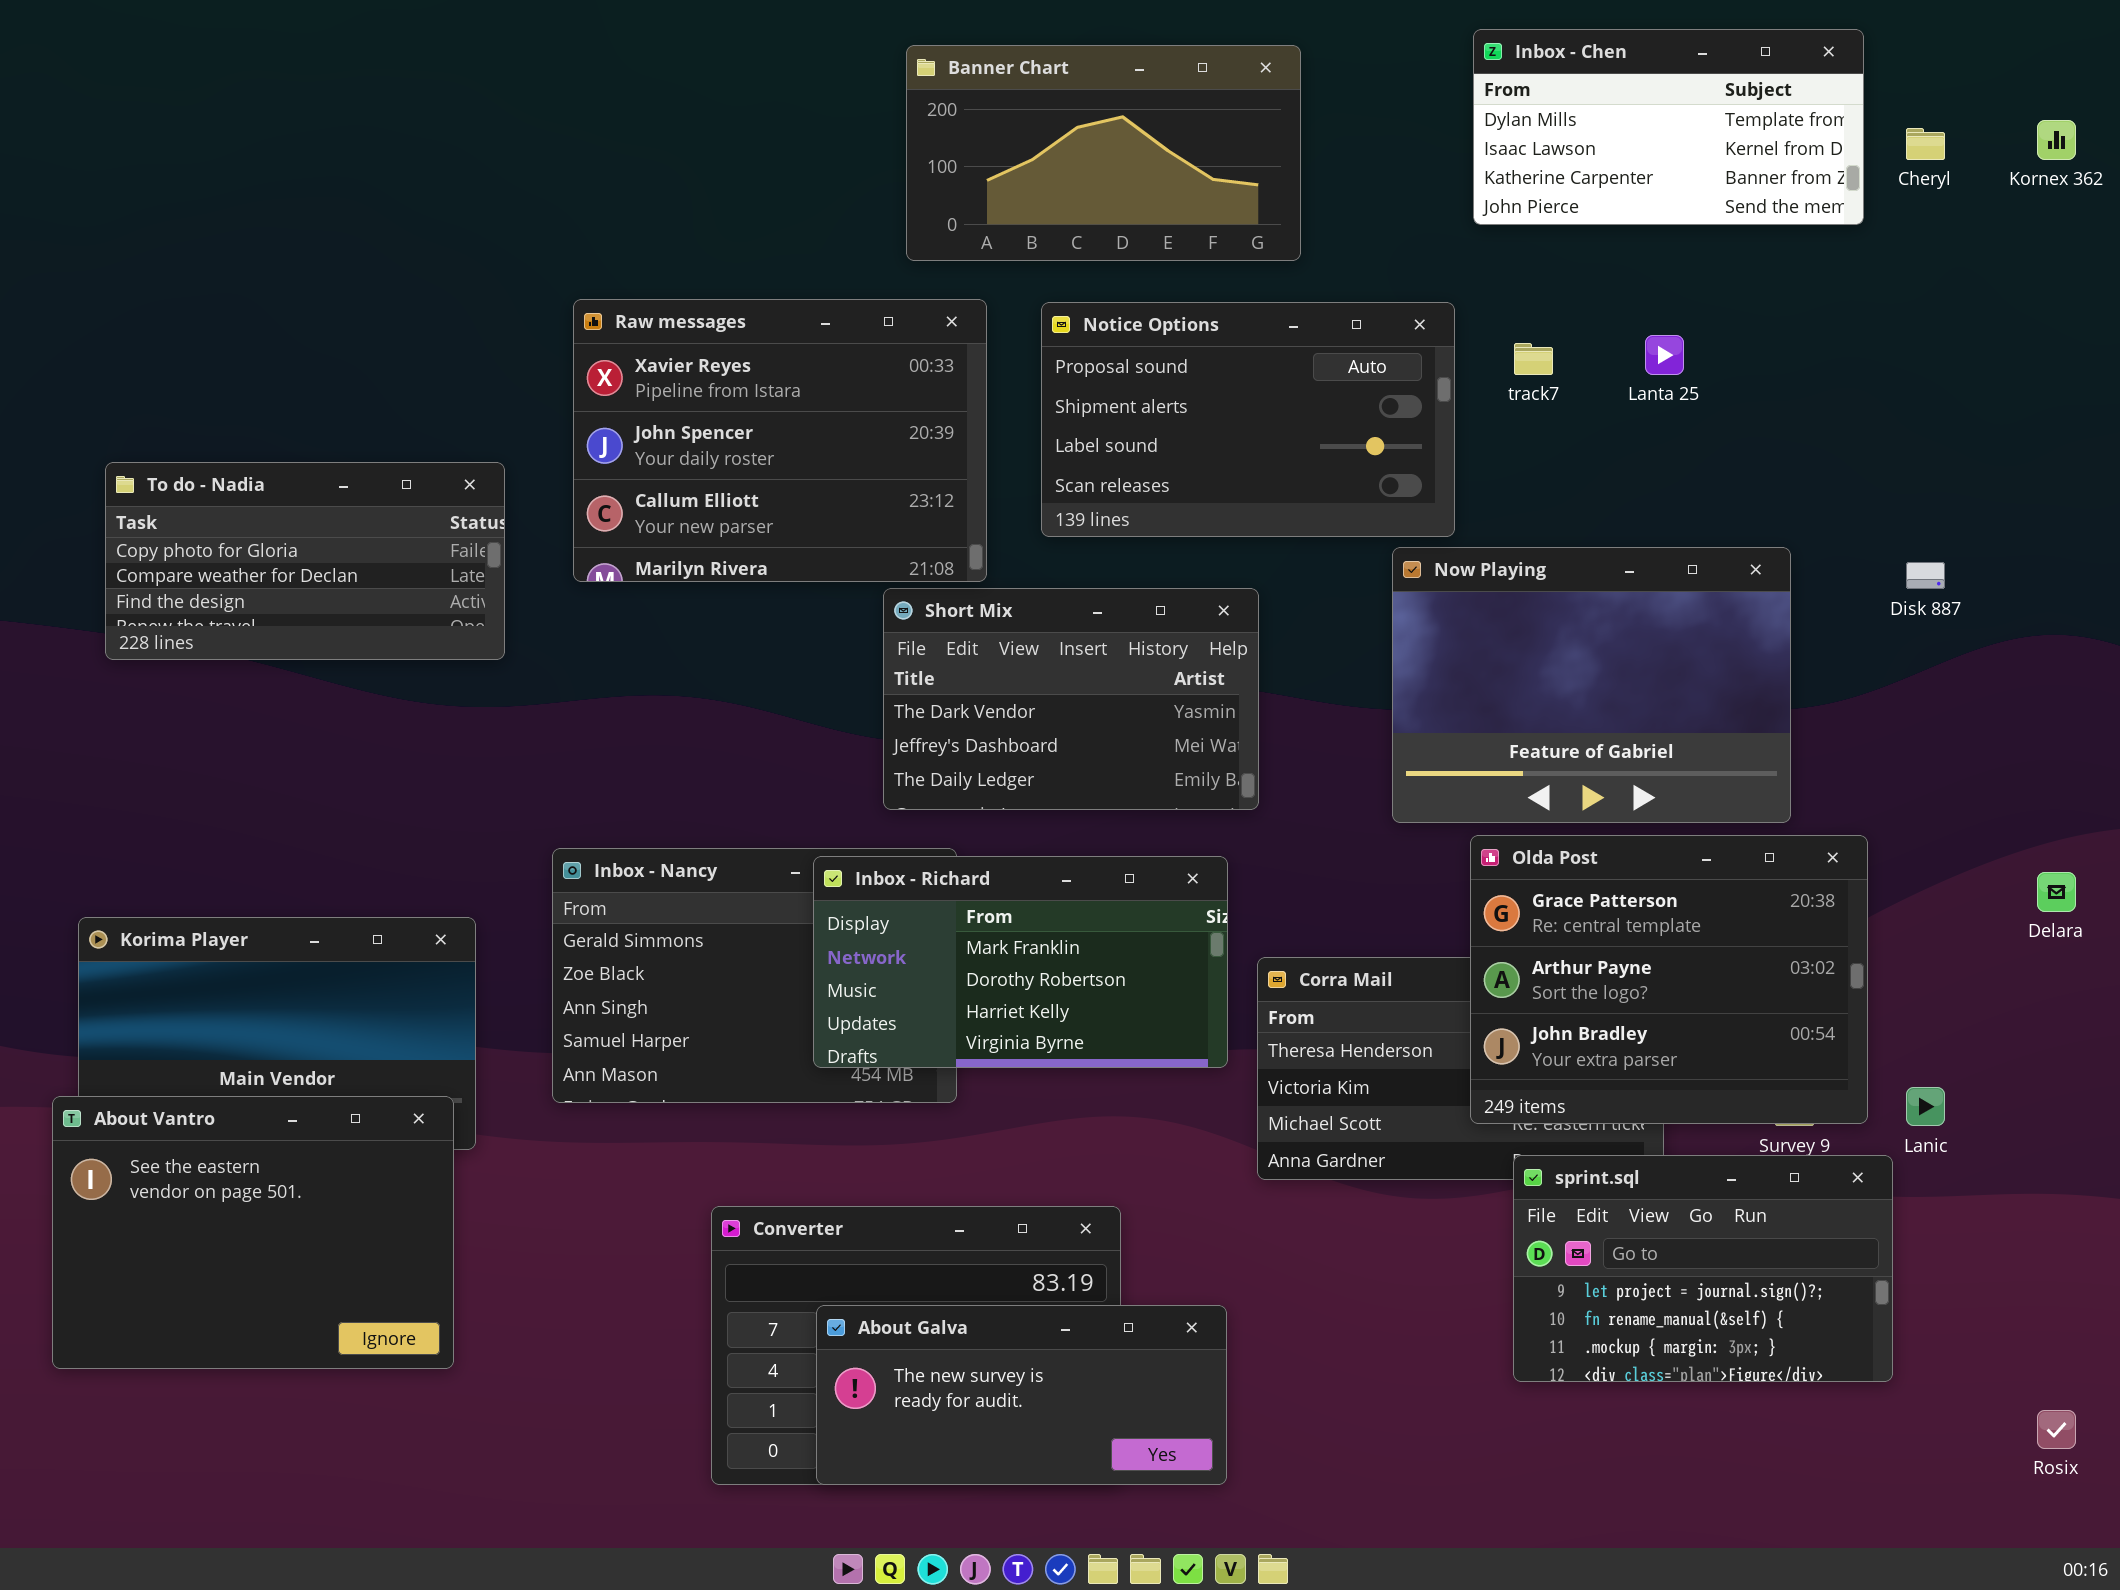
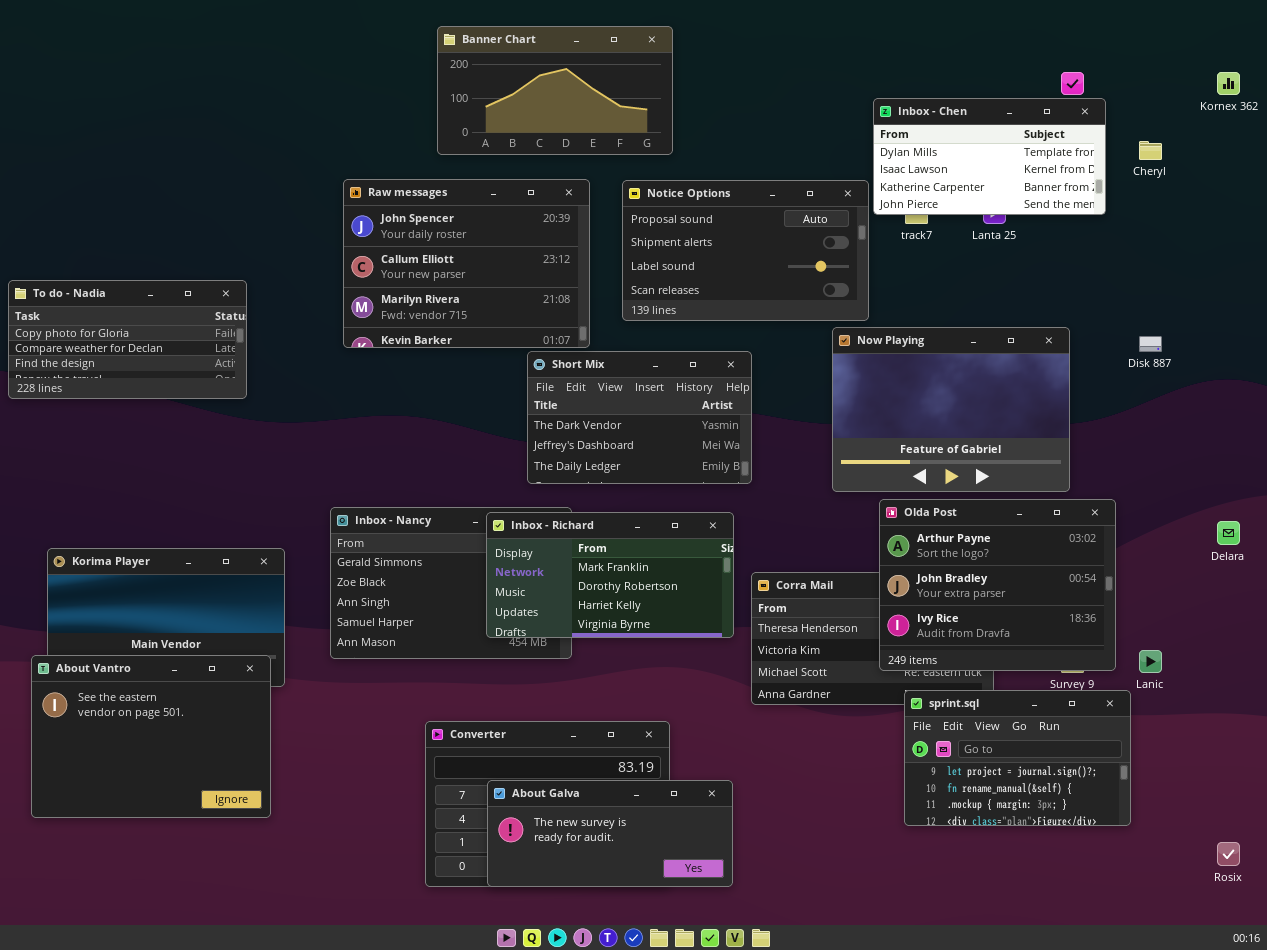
Inbox - Chen: [1473,29,1864,225] -> [873,98,1106,215], moved
Banner Chart: [906,45,1301,261] -> [437,26,673,155], moved
Cheryl: [1906,128,1945,160] -> [1139,141,1162,160], moved
Raw messages: [573,299,987,582] -> [343,179,590,348], scrolled down 1 row
To do - Nadia: [105,462,505,660] -> [8,280,247,399], moved
Olda Post: [1470,835,1868,1124] -> [879,499,1116,671], scrolled down 1 row

